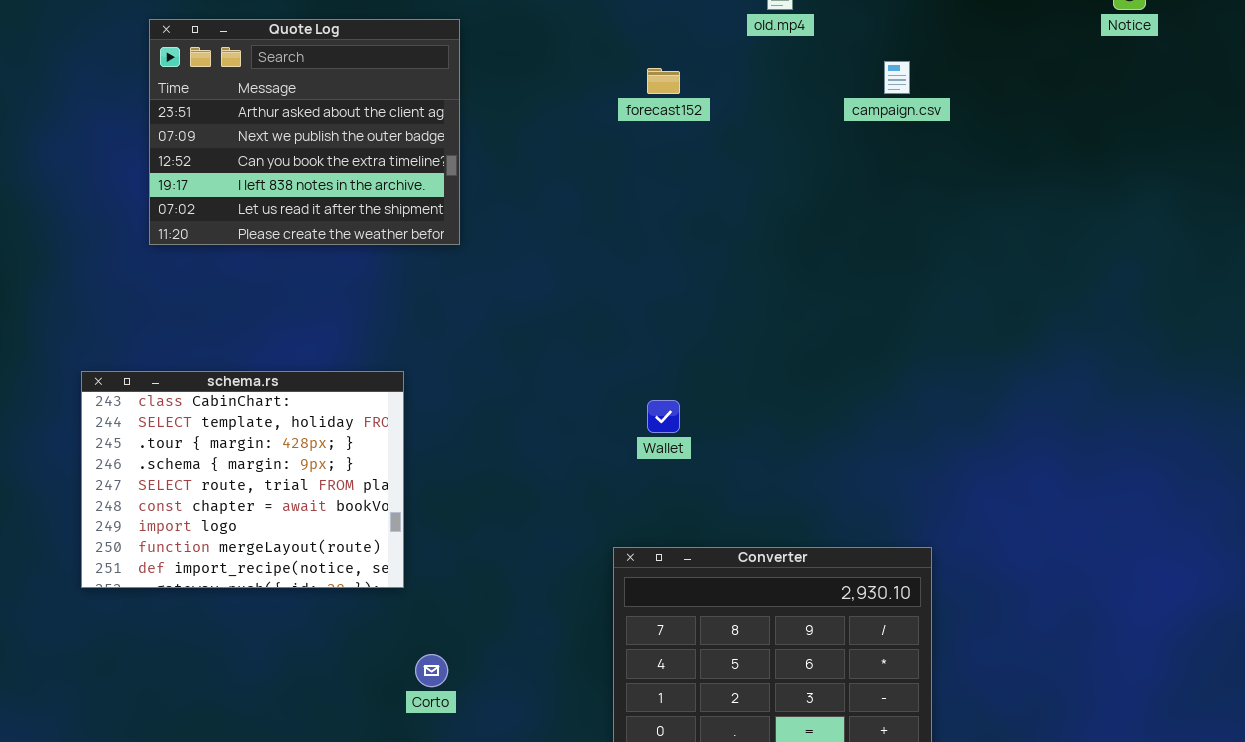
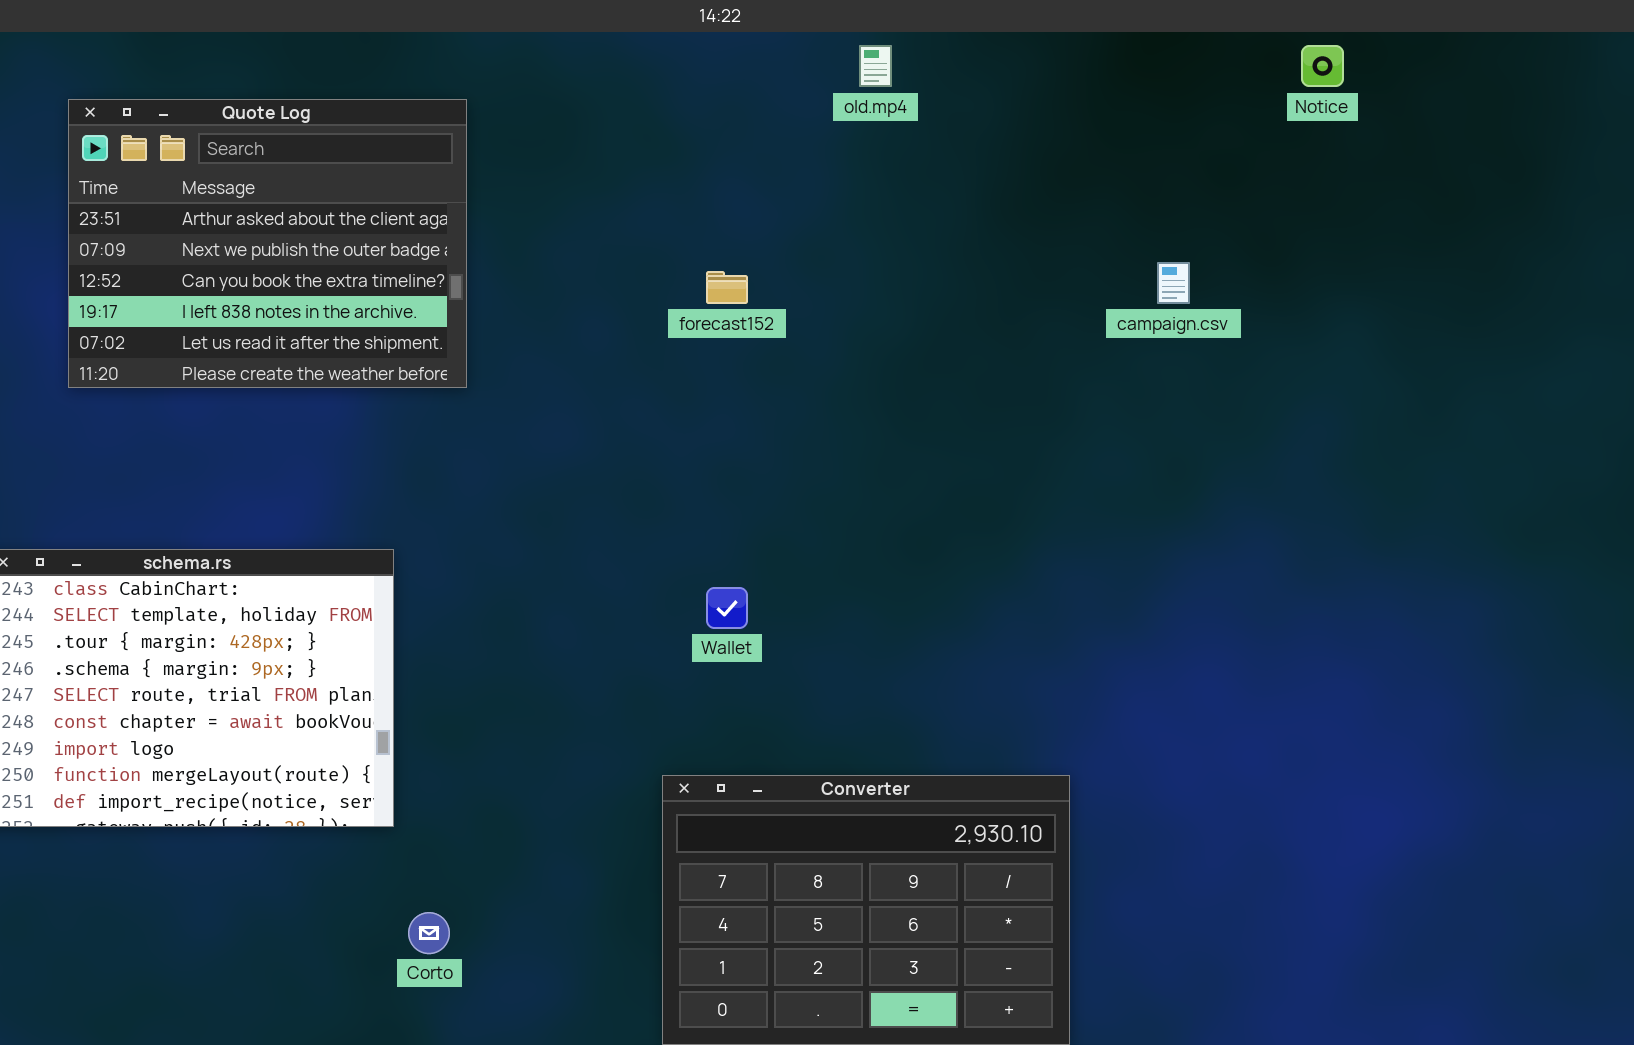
campaign.csv: [884,61,910,94] -> [1157,262,1190,304], moved
forecast152: [647,68,680,94] -> [706,271,748,304], moved

